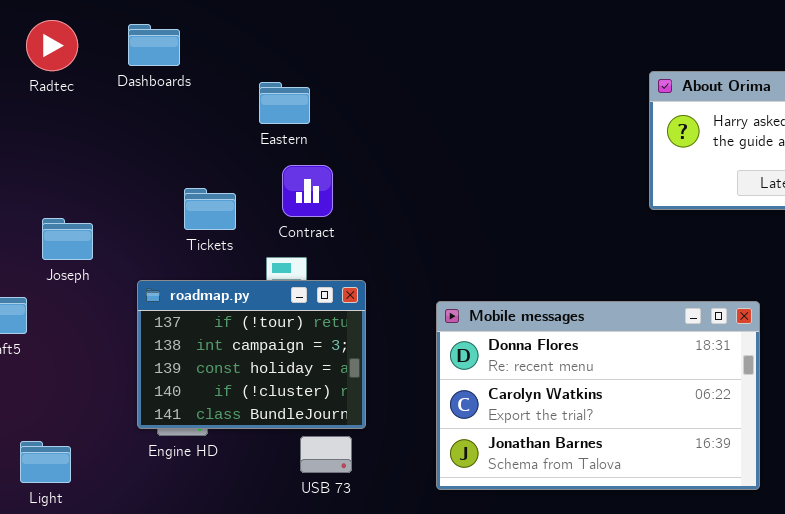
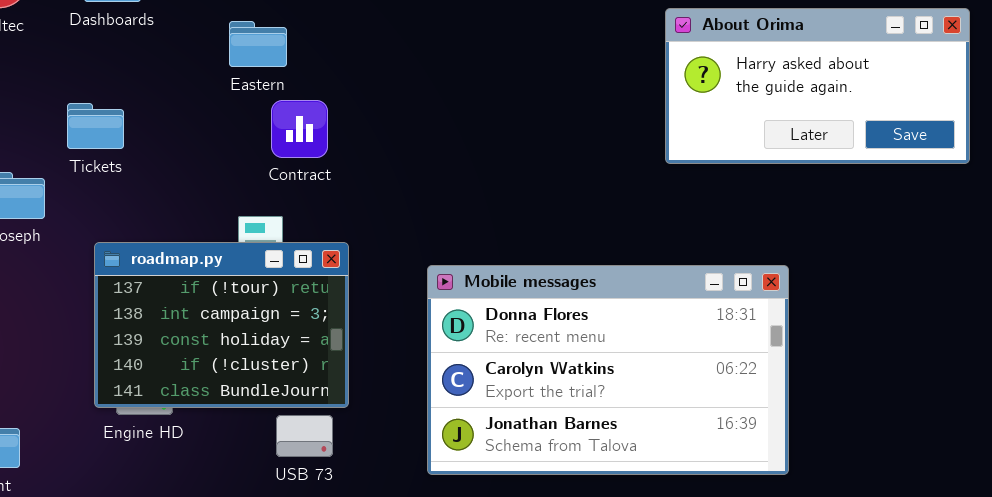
Contract: [282,165,333,217] -> [271,100,328,158], moved
Tickets: [184,188,236,230] -> [67,103,124,149], moved

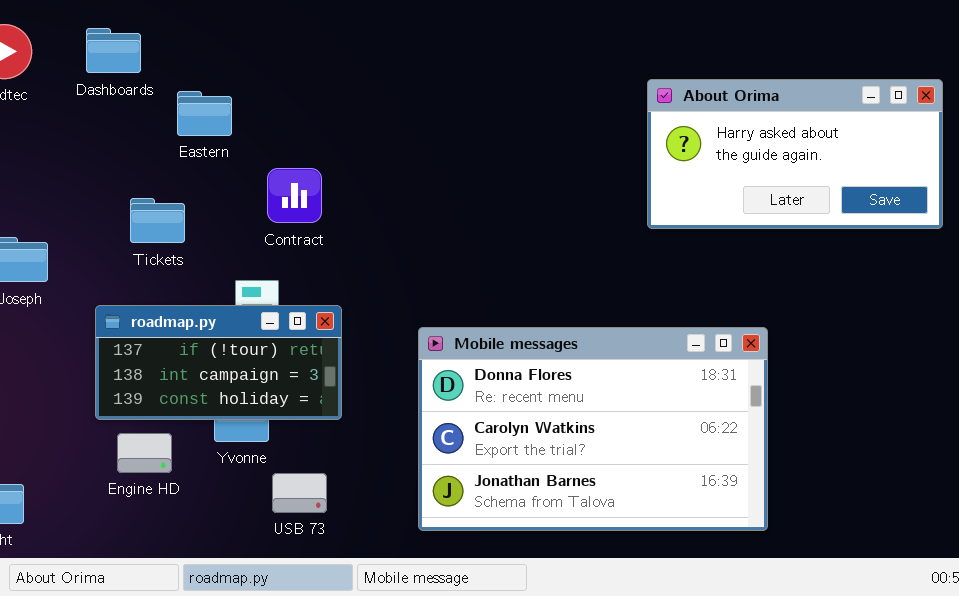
Eastern: [229,21,287,67] -> [177,91,232,136], moved
Tickets: [67,103,124,149] -> [130,198,185,243], moved
roadmap.py: [94,242,349,408] -> [95,305,342,420], resized

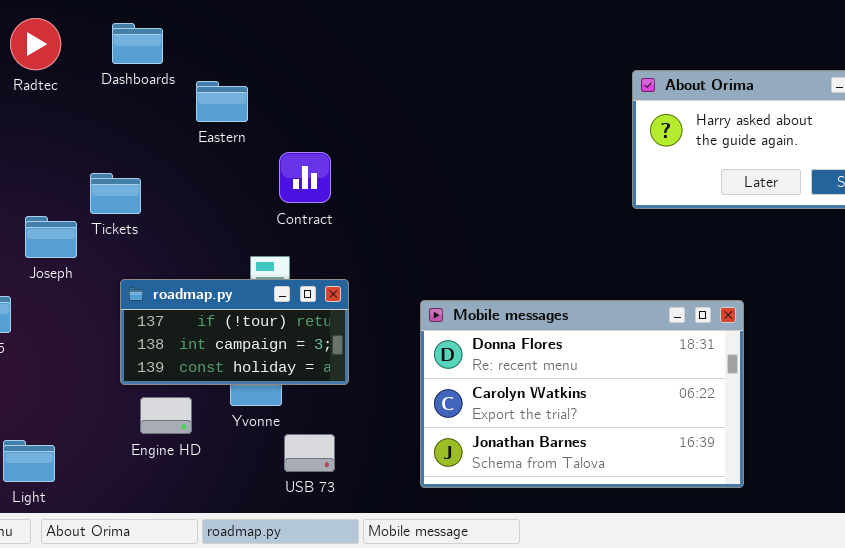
Tickets: [130,198,185,243] -> [90,173,141,214], moved

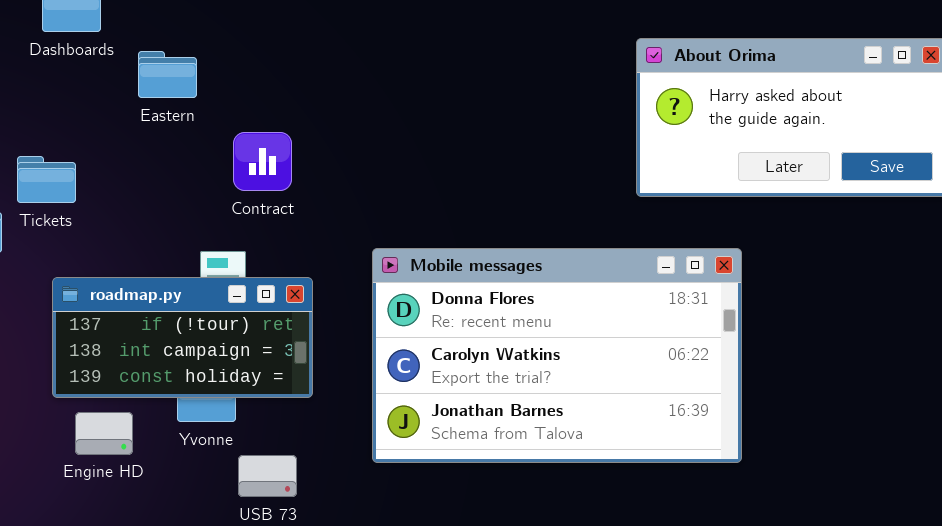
Mobile messages: [420,300,744,488] -> [372,248,742,463], moved

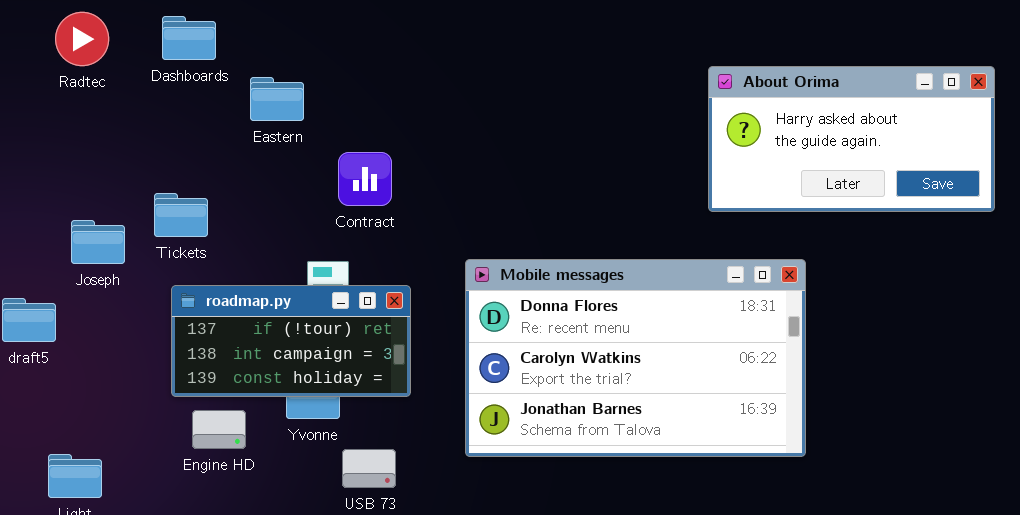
Tickets: [17,156,76,203] -> [154,193,208,237], moved

